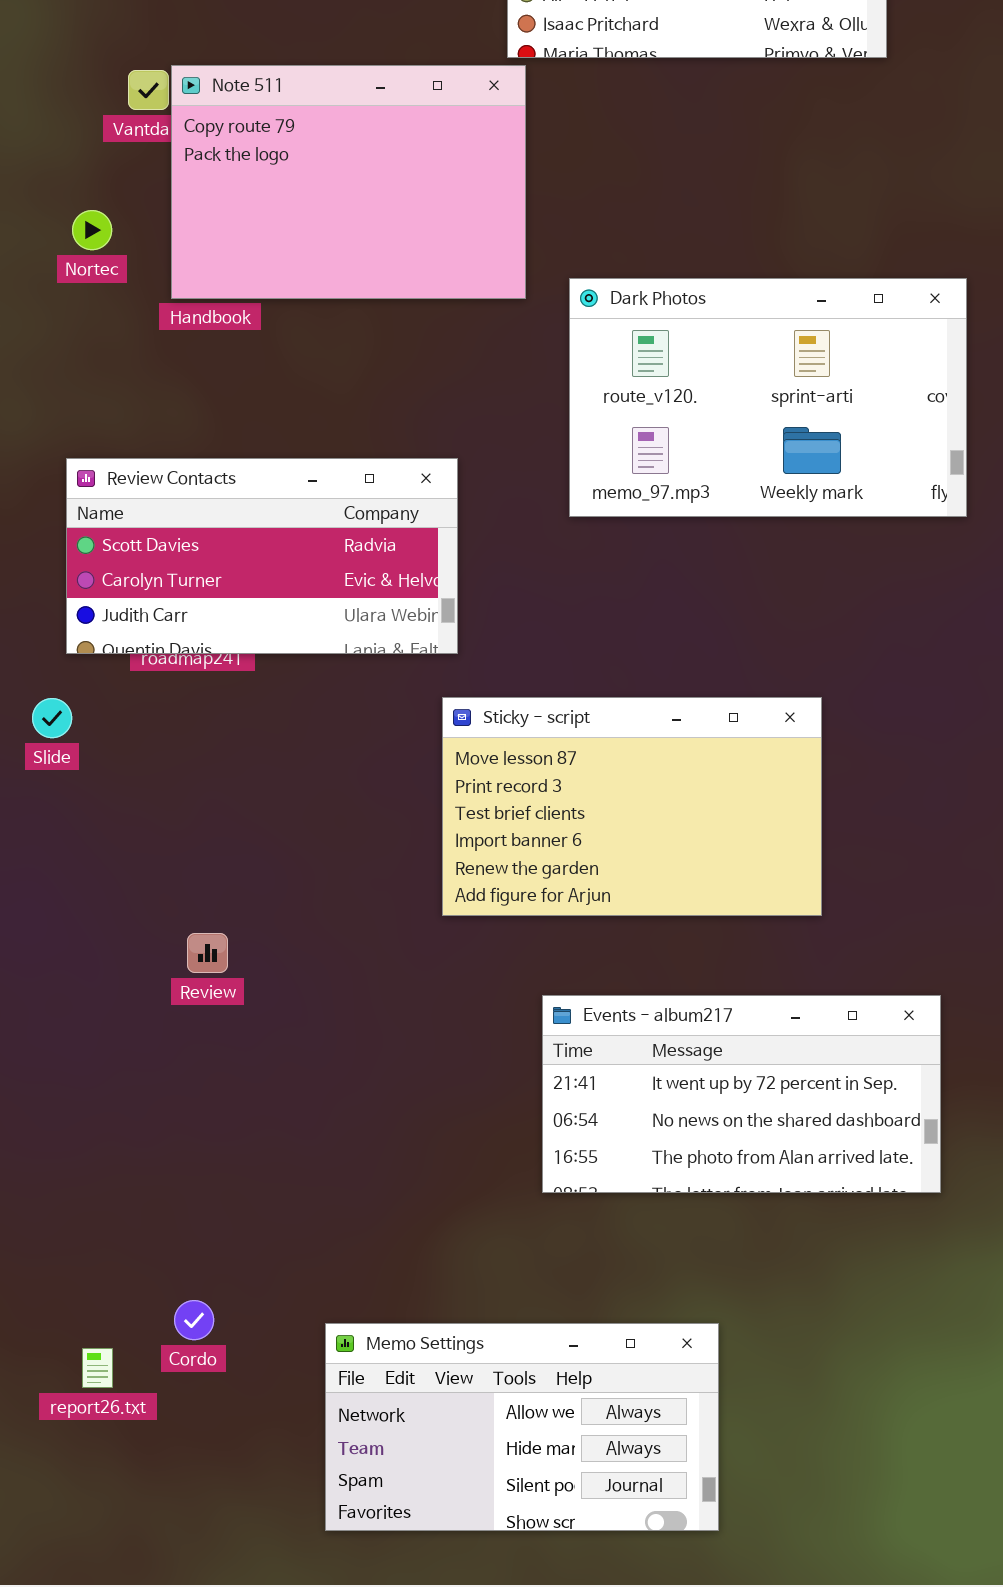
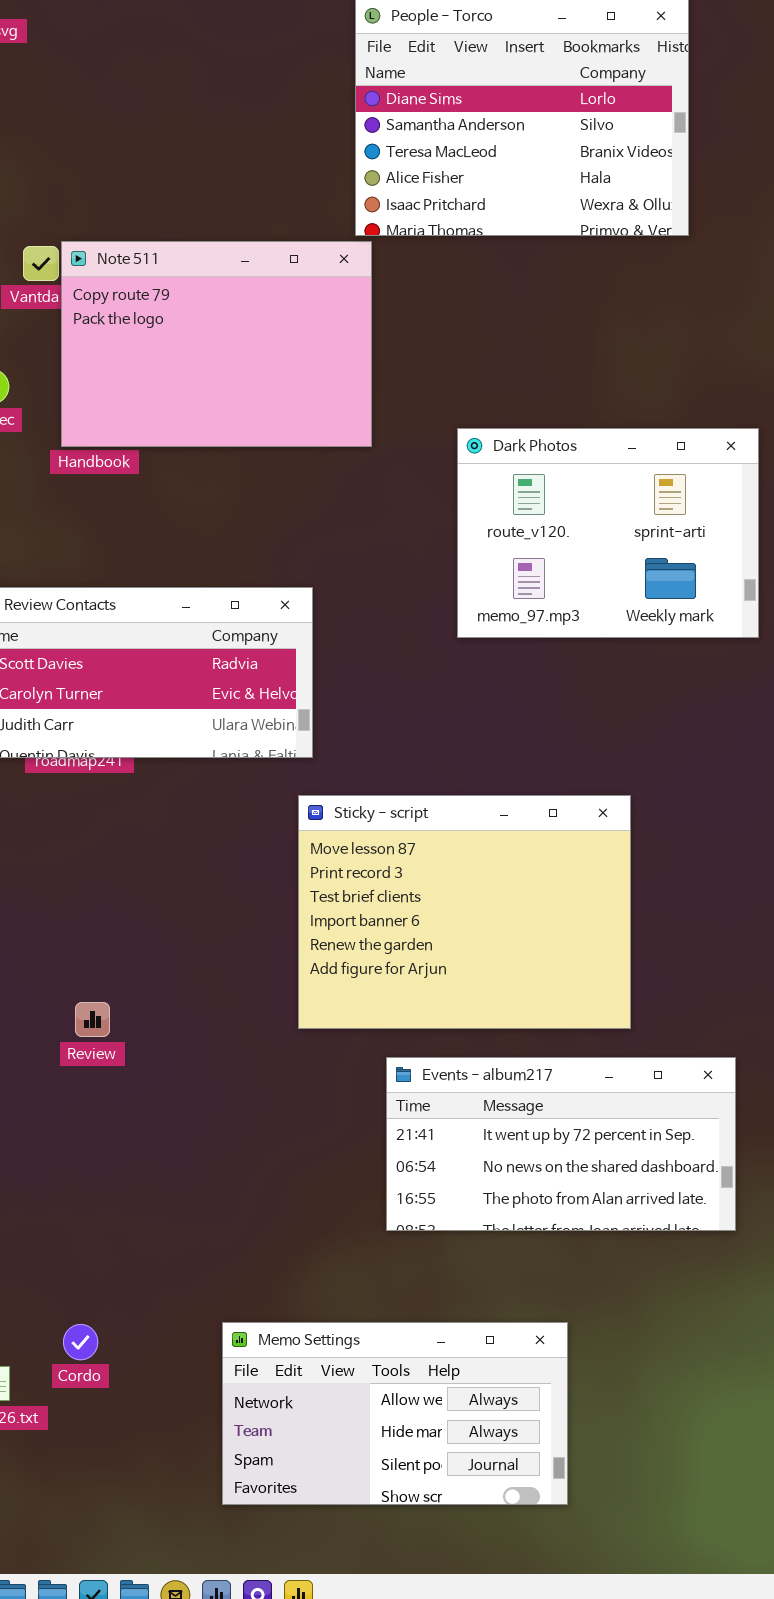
Dark Photos: [569,278,967,517] -> [457,428,759,638], resized
Sticky - script: [442,697,822,916] -> [298,795,631,1029], resized
Memo Settings: [325,1323,719,1531] -> [222,1322,568,1505], moved

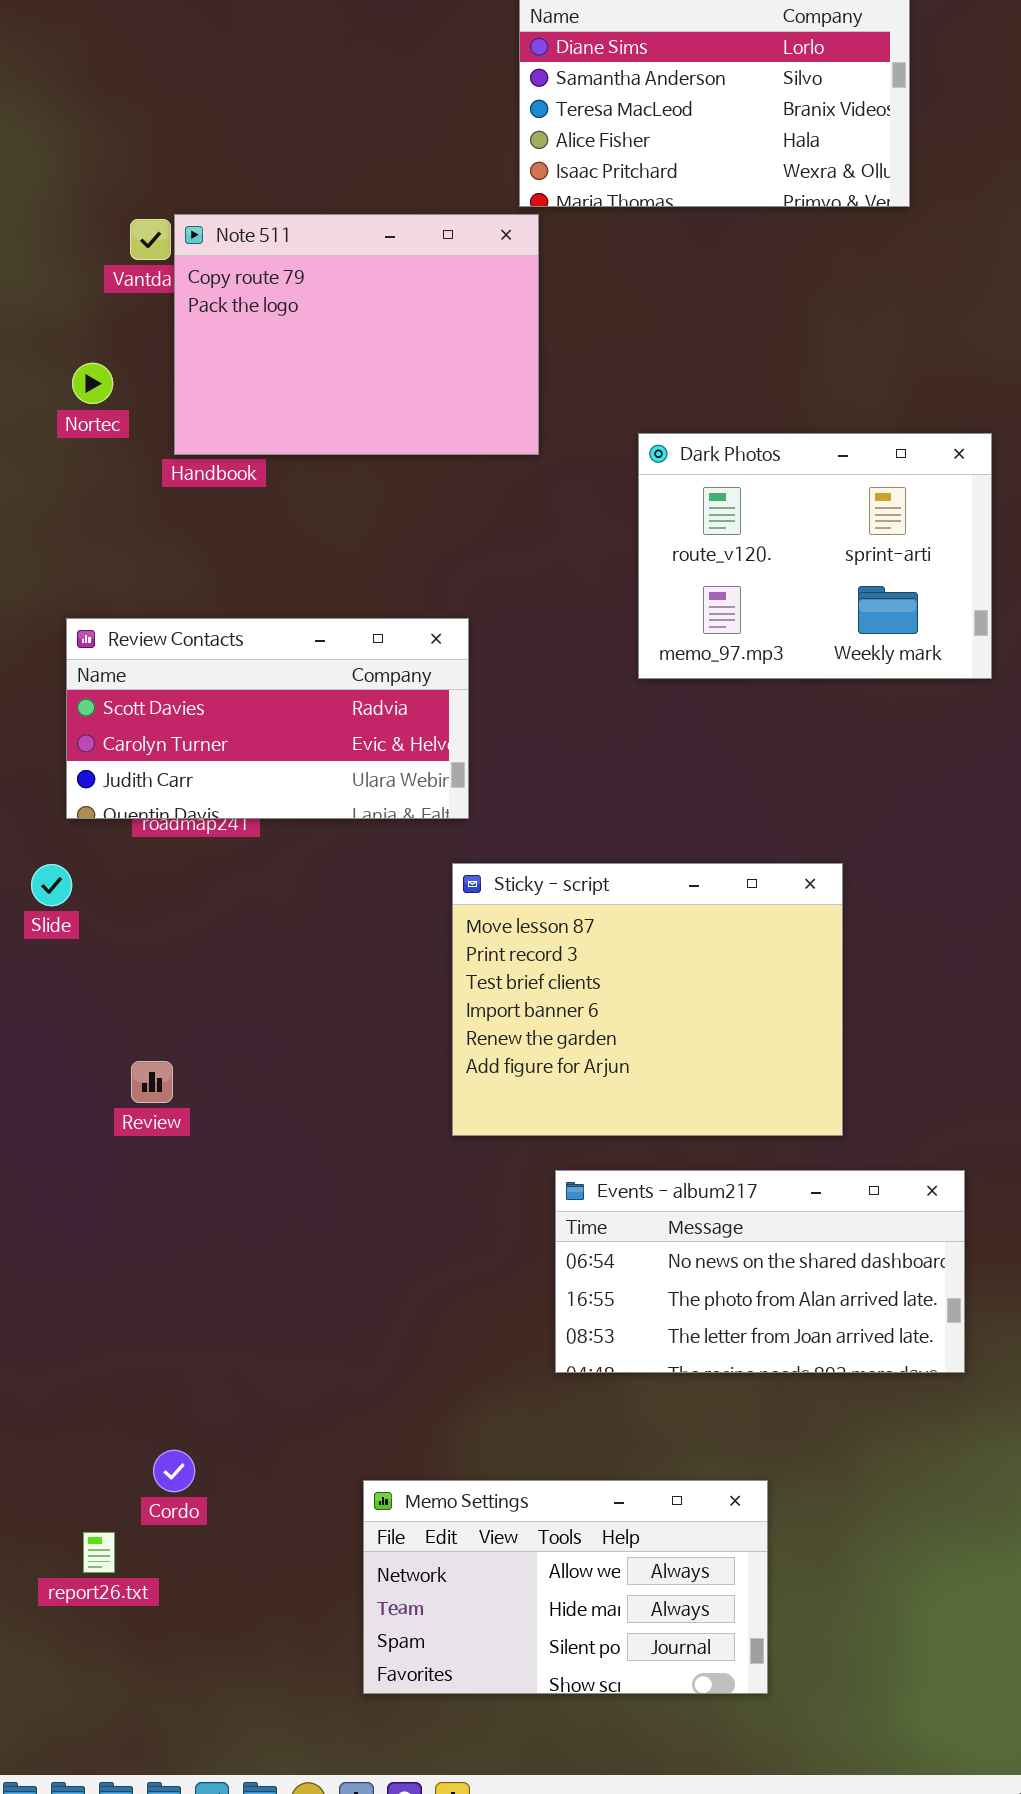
Review: [75,1002,110,1037] -> [131,1061,173,1103], moved
Events - album217: [386,1057,736,1231] -> [555,1170,965,1373], scrolled down 1 row
Cordo: [63,1324,98,1360] -> [153,1450,195,1492], moved

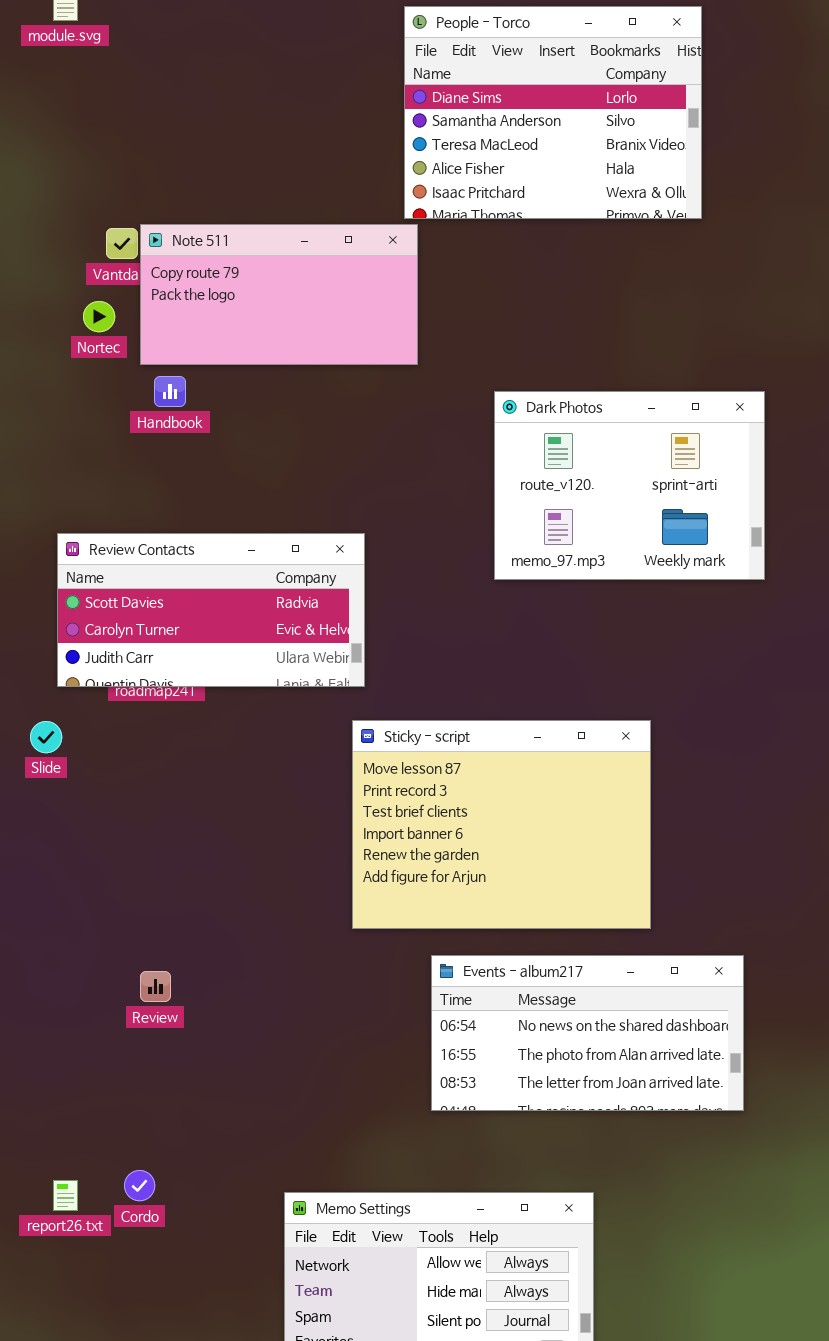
Note 511: [174,214,539,455] -> [140,224,418,365], resized
Nortec: [72,363,113,404] -> [83,301,115,332], moved
Review: [131,1061,173,1103] -> [140,971,171,1002], moved
report26.txt: [83,1532,115,1573] -> [53,1180,78,1211], moved

